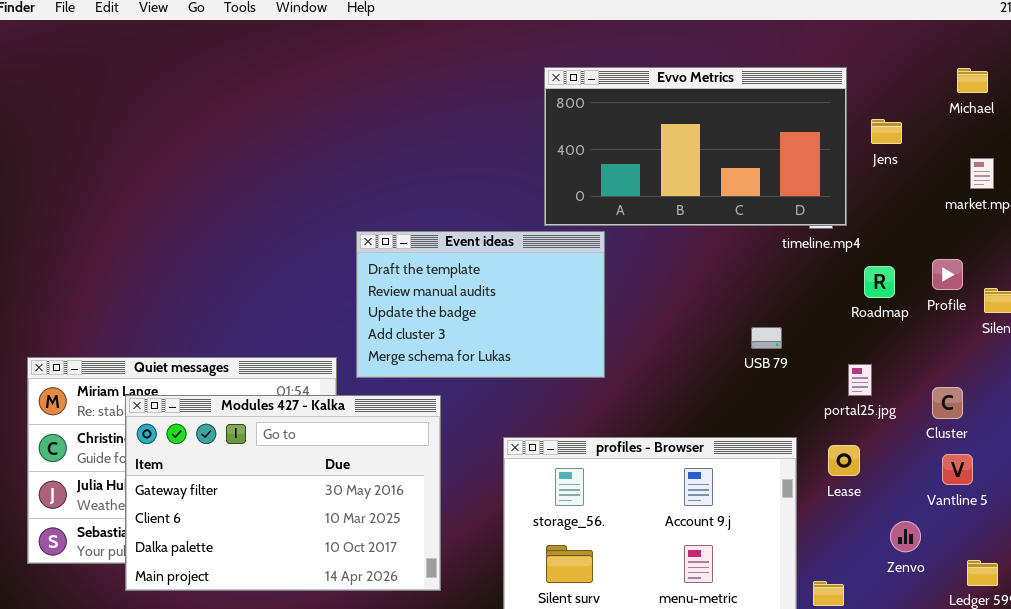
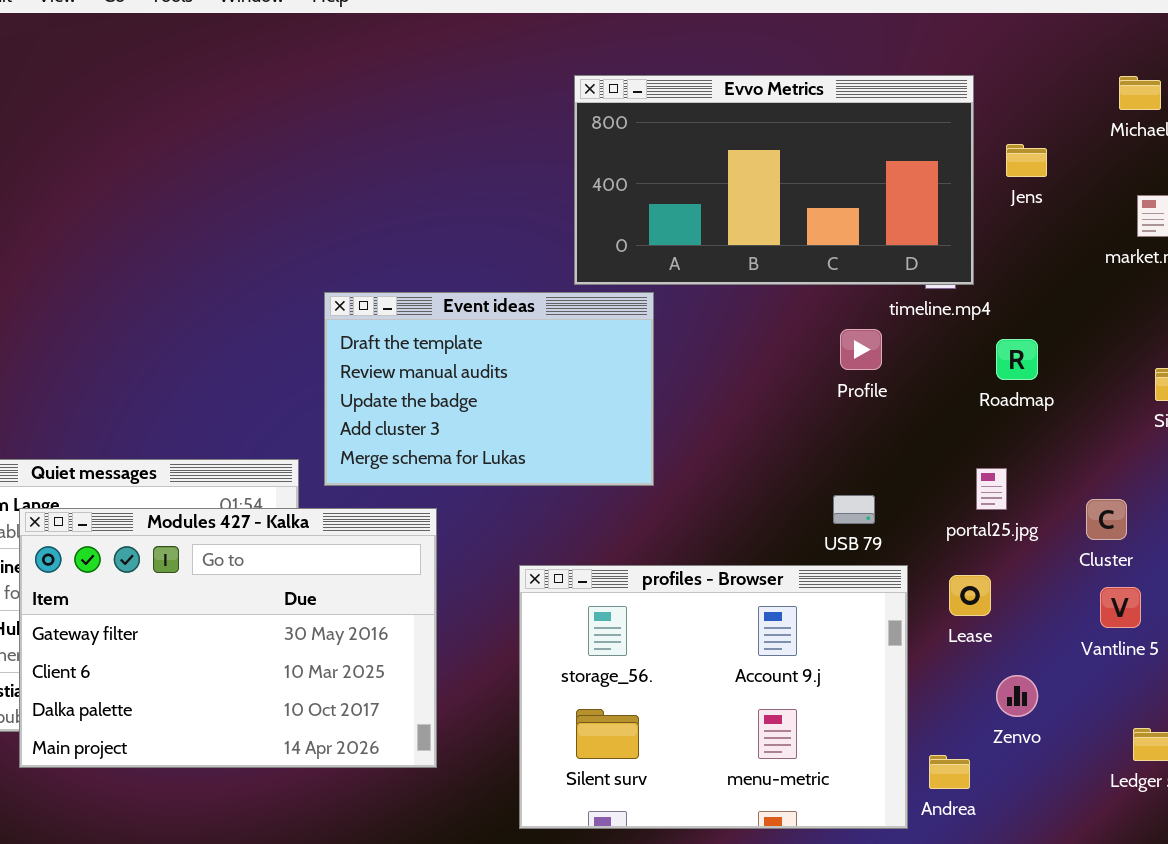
Profile: [932,259,963,290] -> [840,329,882,370], moved
USB 79: [751,327,782,349] -> [833,495,875,524], moved
Zenvo: [890,521,921,552] -> [996,675,1038,717], moved

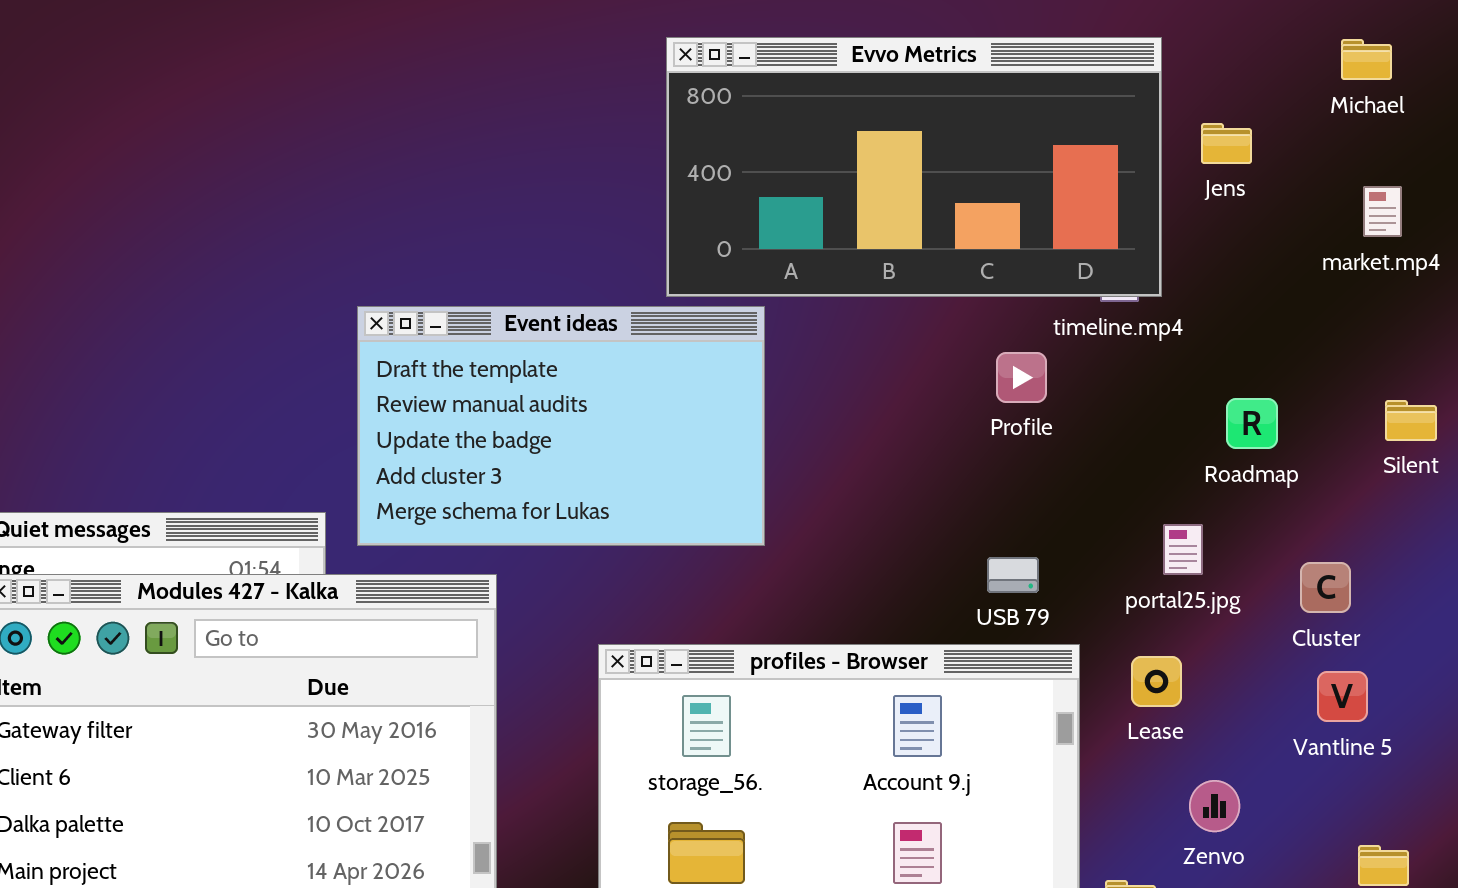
Roadmap: [996,339,1038,380] -> [1226,398,1278,449], moved

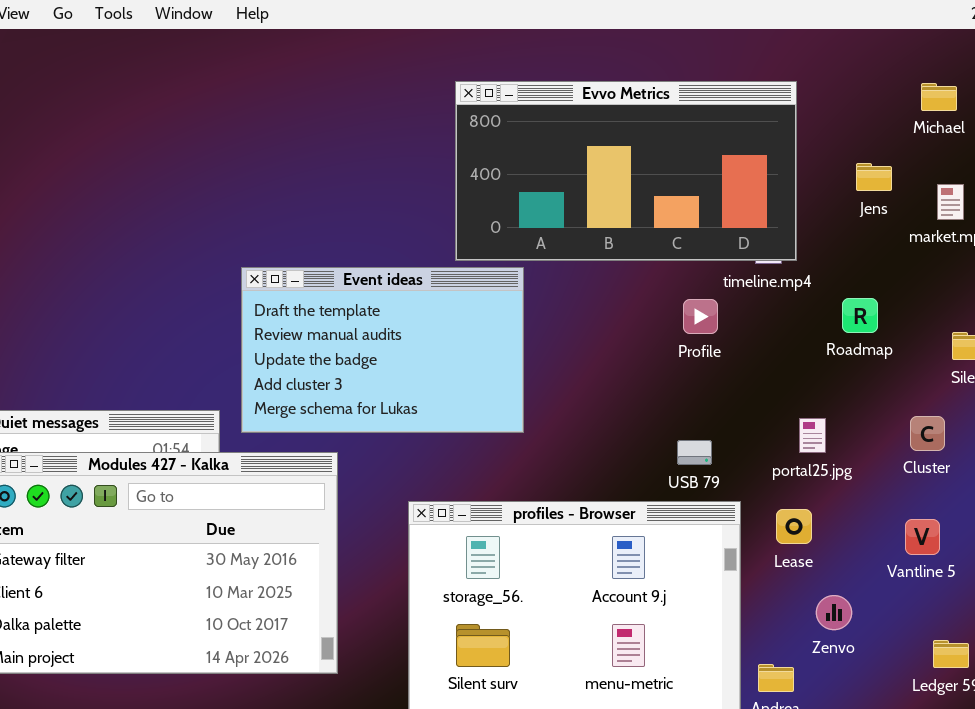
Jens: [1201,123,1252,164] -> [856,163,892,191], moved
Roadmap: [1226,398,1278,449] -> [842,298,878,333], moved
Cluster: [1300,562,1351,613] -> [910,416,945,451], moved

